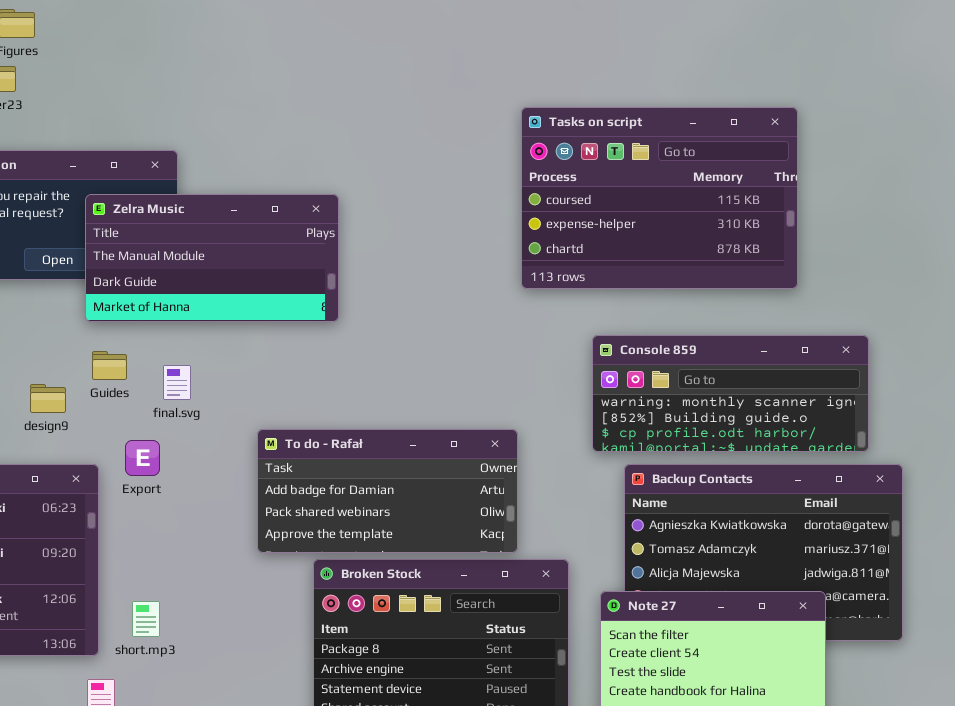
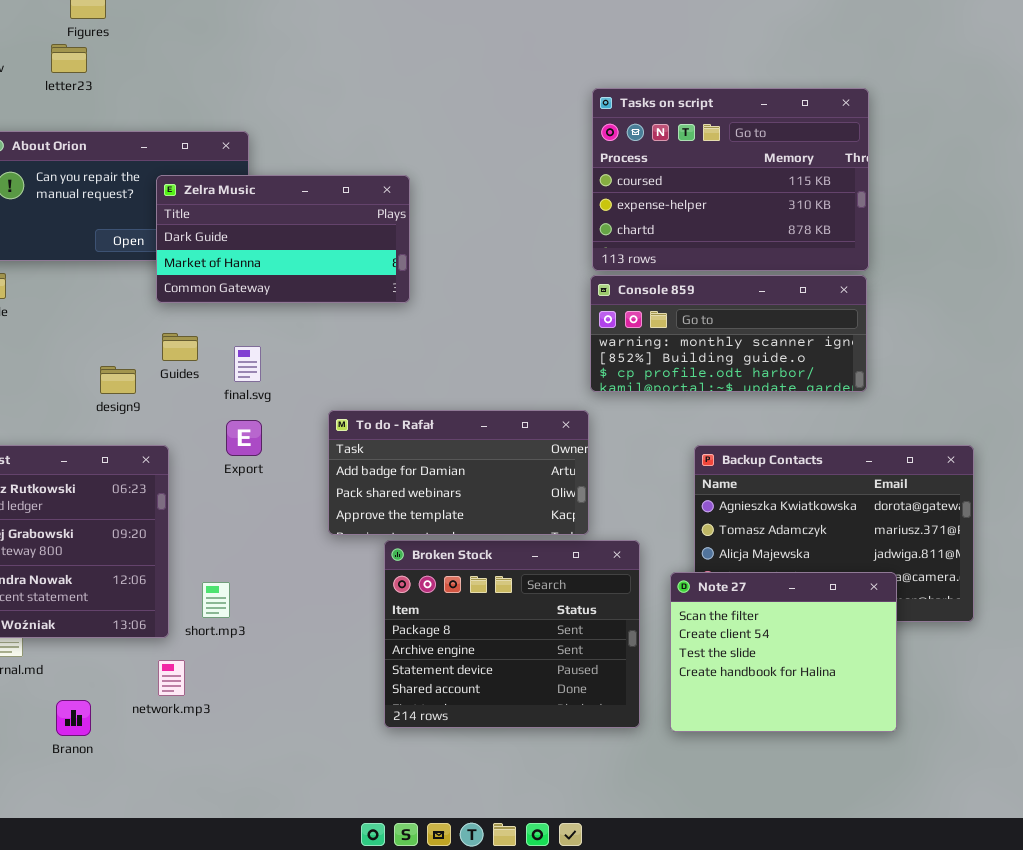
Zelra Music: [85,194,339,322] -> [156,175,410,303], scrolled down 1 row
Console 859: [592,335,869,452] -> [590,275,867,392], moved
Export: [125,440,160,476] -> [226,420,262,456], moved

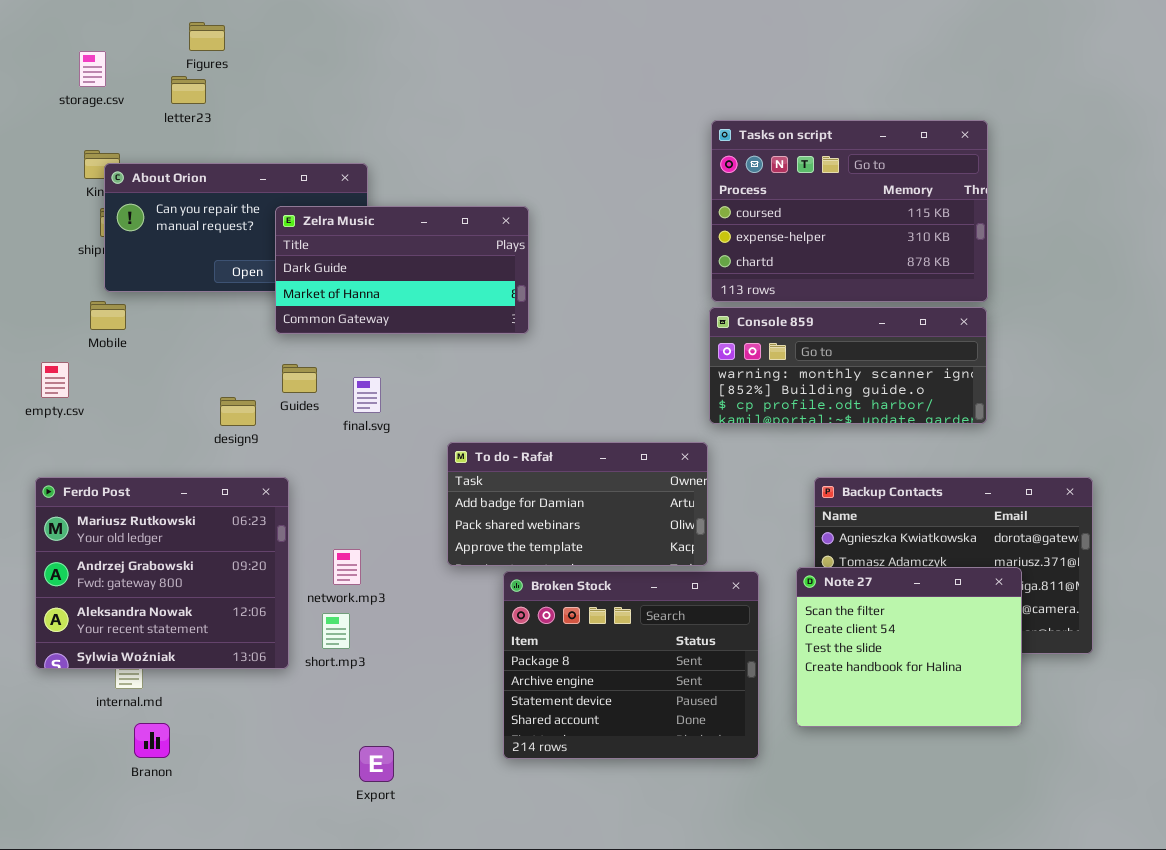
Export: [226,420,262,456] -> [359,746,394,782], moved
Note 27: [670,572,897,732] -> [796,567,1022,727], moved
network.mp3: [158,660,185,696] -> [333,549,361,585], moved
Branon: [56,700,91,736] -> [134,723,170,758], moved

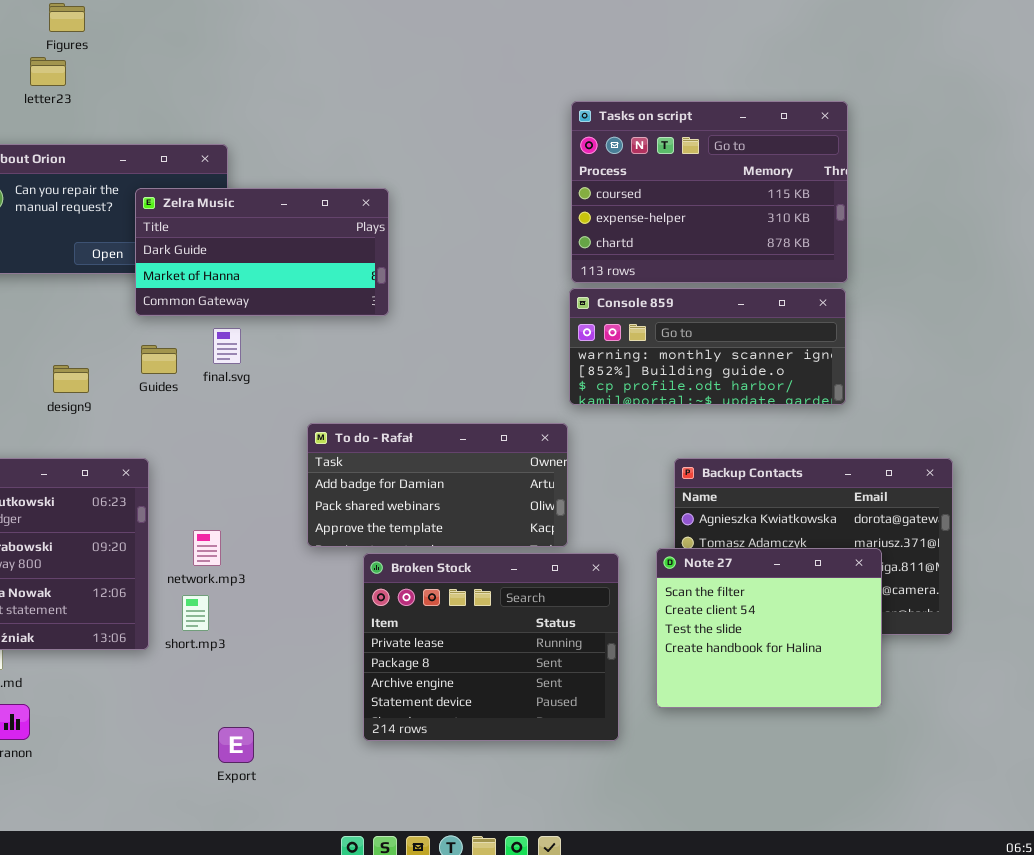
final.svg: [353,377,381,413] -> [213,328,241,364], moved
design9: [220,397,256,426] -> [53,365,89,393], moved
Broken Stock: [503,571,759,759] -> [363,553,619,741], scrolled up 1 row

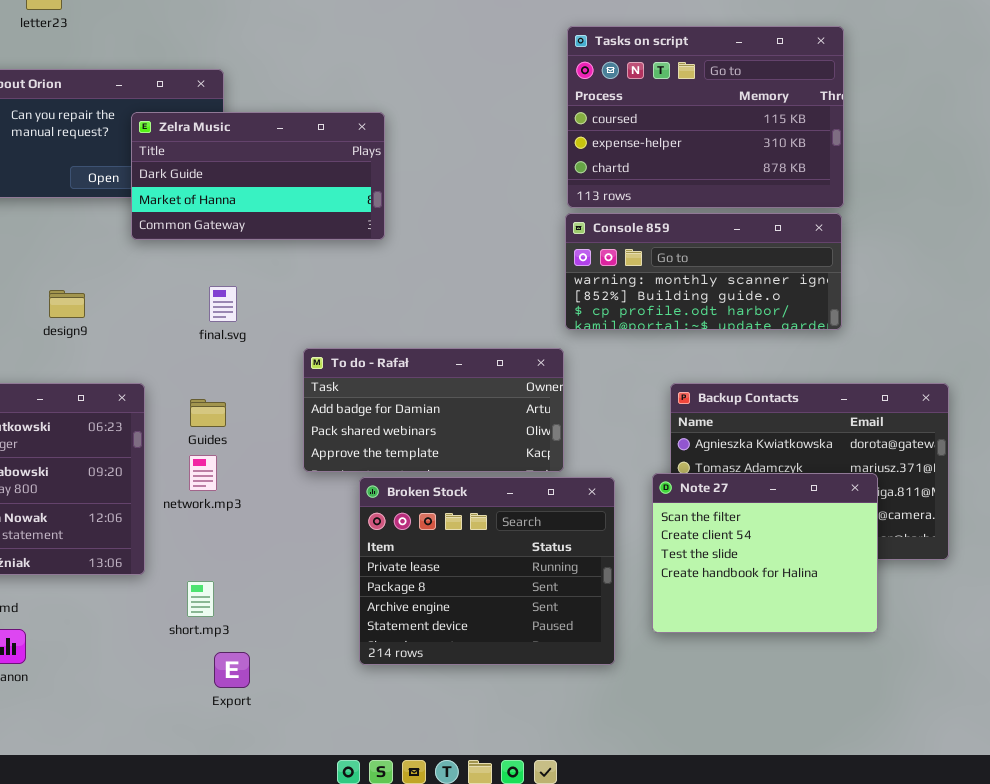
final.svg: [213,328,241,364] -> [209,286,237,322], moved
Guides: [141,345,177,374] -> [190,399,226,427], moved
short.mp3: [182,595,209,631] -> [187,581,214,617], moved

